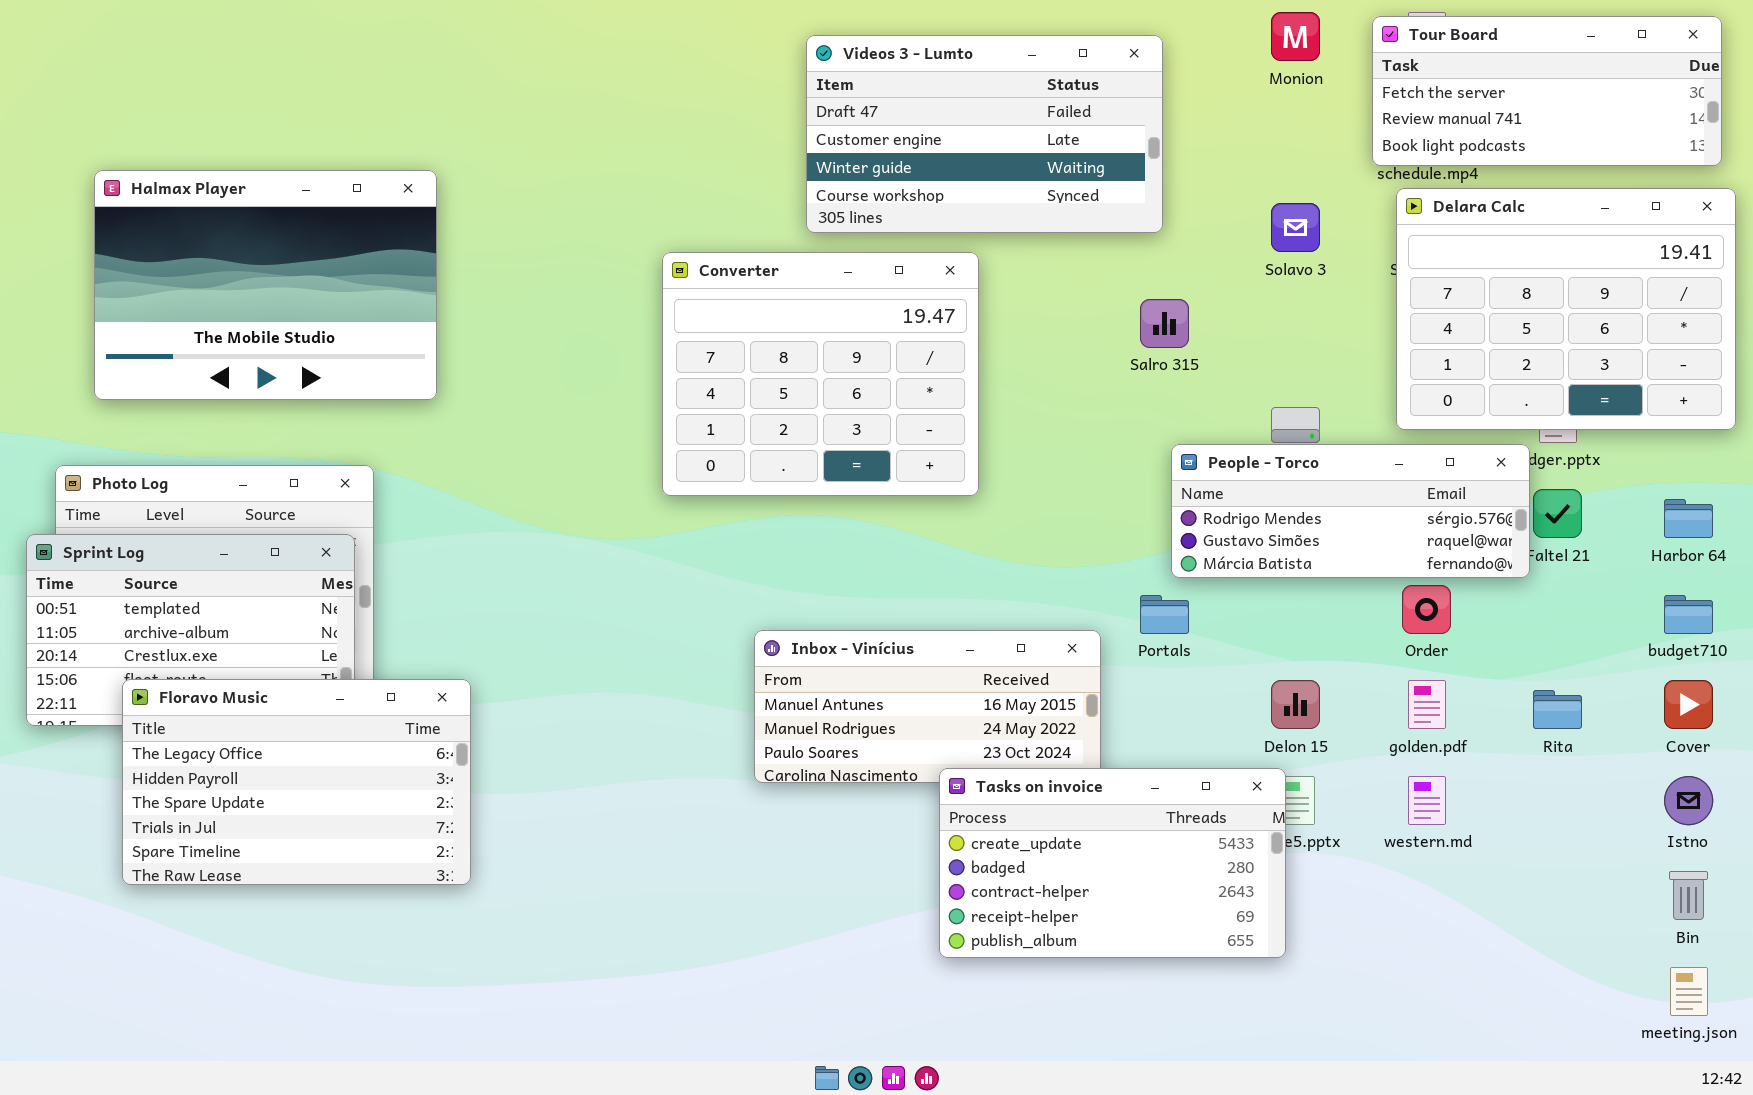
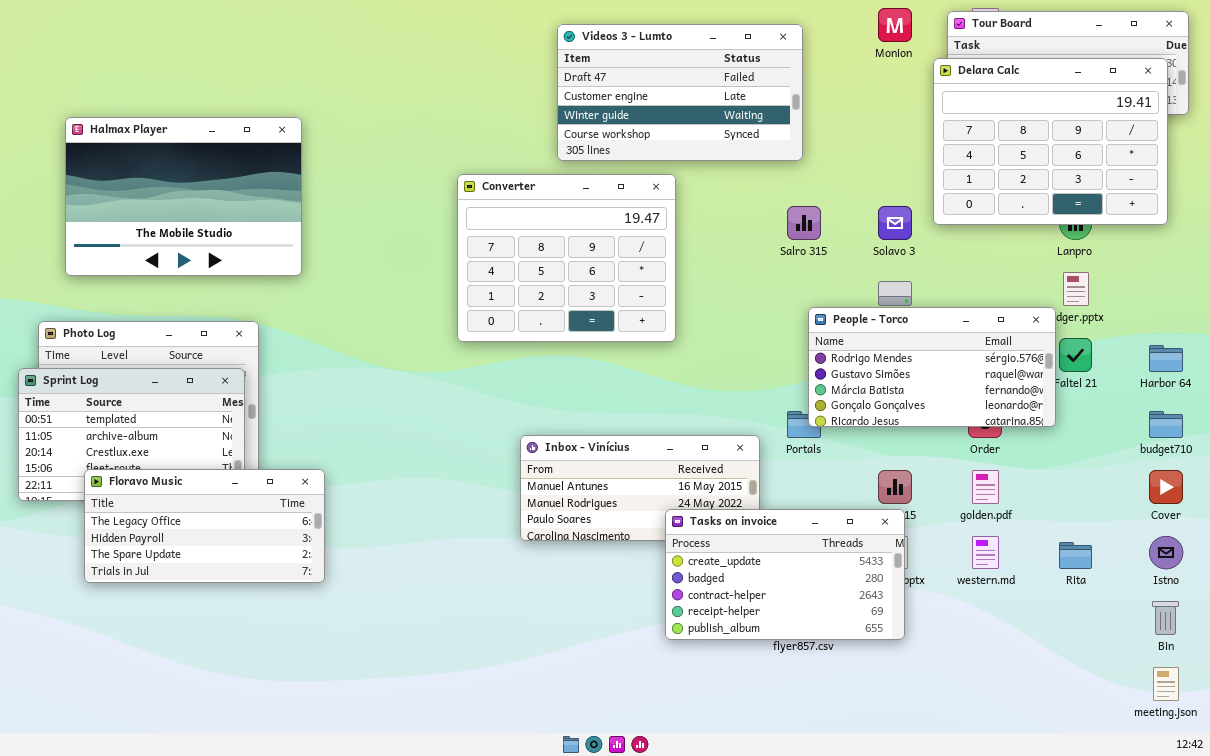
Delara Calc: [1396,188,1736,430] -> [933,58,1168,225], moved
Solavo 3: [1271,203,1320,252] -> [878,206,912,240], moved
People - Torco: [1171,444,1530,578] -> [808,307,1056,427], resized
Floravo Music: [122,679,471,885] -> [84,469,325,583], resized
Rita: [1533,690,1582,729] -> [1059,542,1092,569], moved
Tasks on invoice: [939,768,1286,958] -> [665,509,905,640], moved

